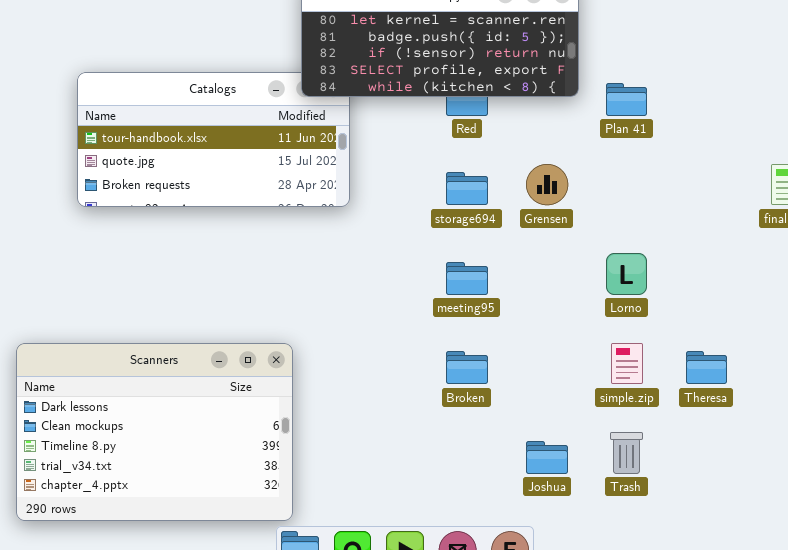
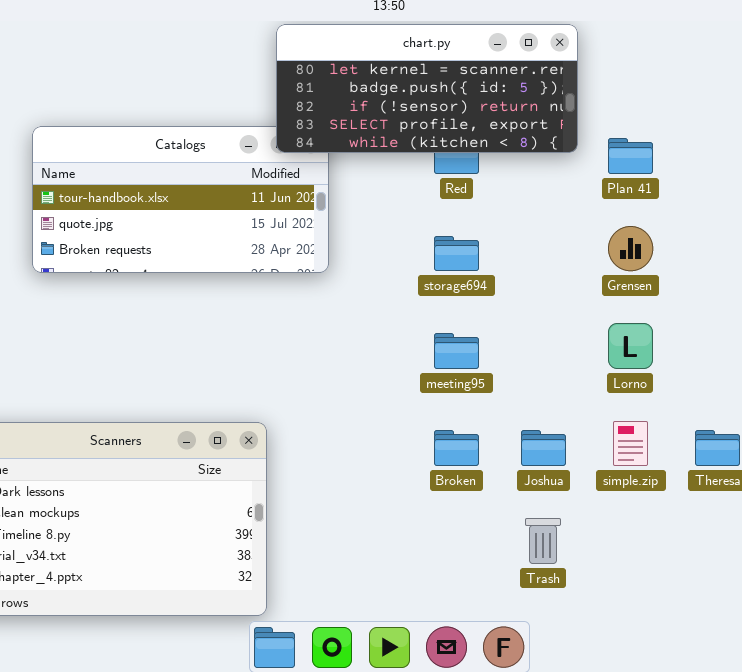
Grensen: [526,164,568,205] -> [608,226,653,271], moved
Trash: [610,432,643,474] -> [525,518,561,564], moved
Joshua: [526,441,568,474] -> [521,430,566,466], moved

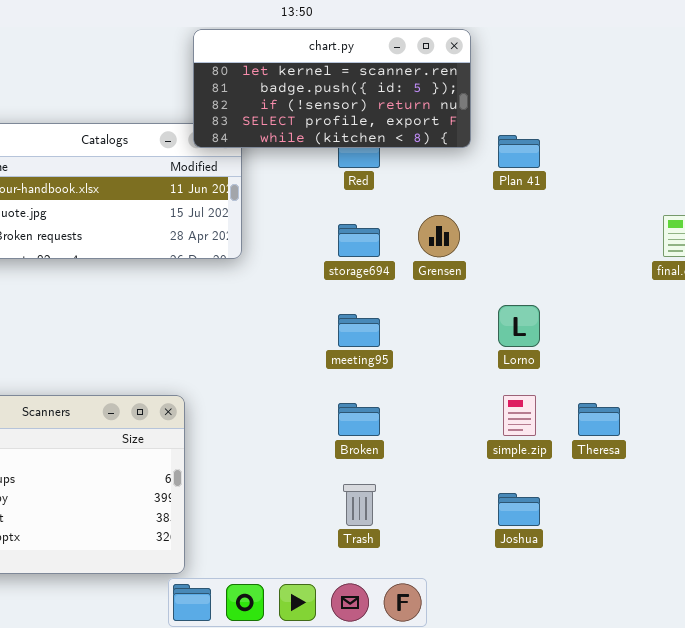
Grensen: [608,226,653,271] -> [418,215,460,257], moved
Joshua: [521,430,566,466] -> [498,493,540,526], moved
Trash: [525,518,561,564] -> [343,484,376,526], moved

